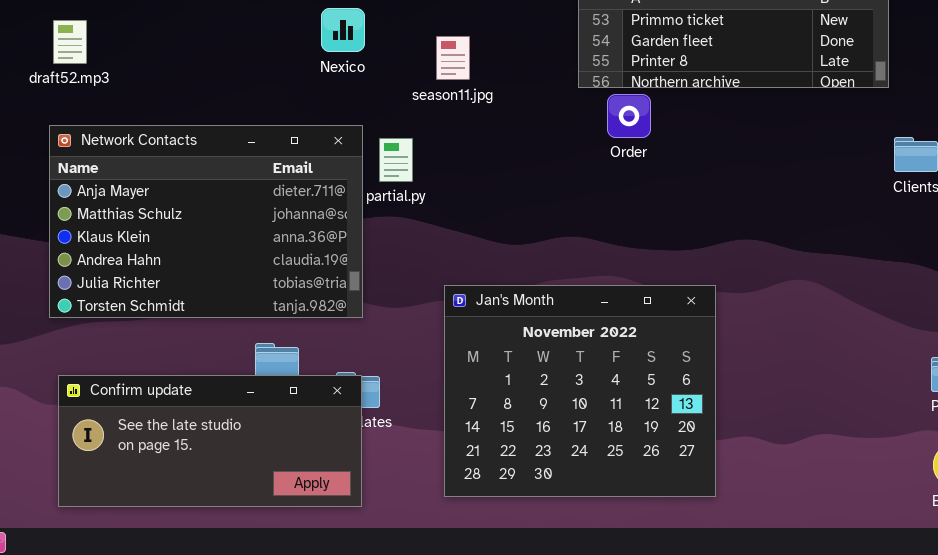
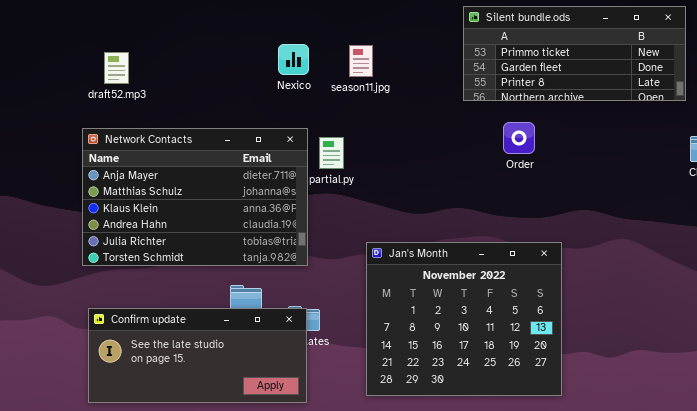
draft52.mp3: [53,20,87,64] -> [104,52,129,84], moved
season11.jpg: [436,36,470,80] -> [349,45,373,77], moved
Order: [607,94,651,138] -> [503,122,535,154], moved

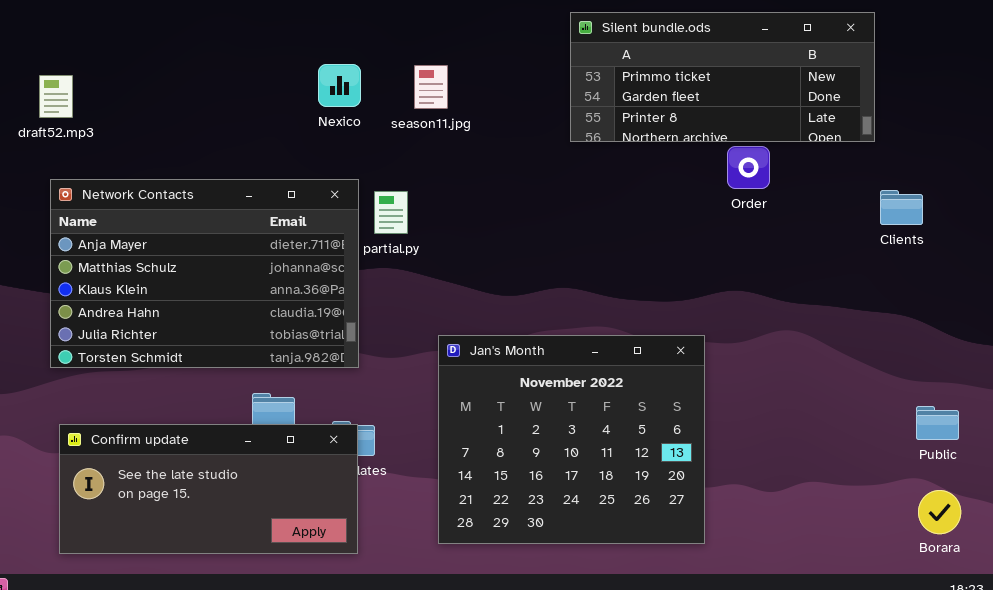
draft52.mp3: [104,52,129,84] -> [39,75,73,118], moved
Order: [503,122,535,154] -> [727,146,770,189], moved

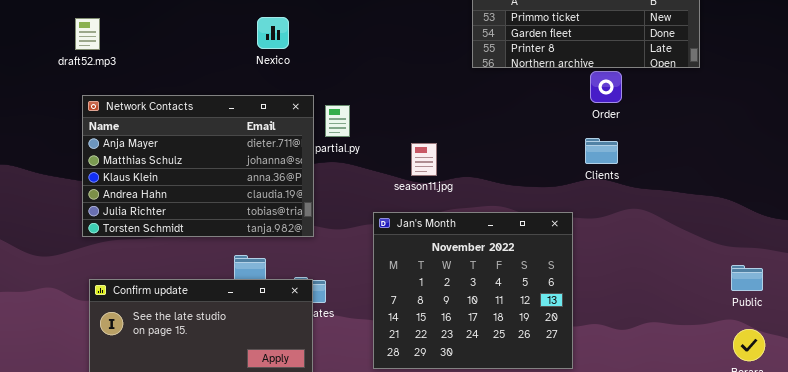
Nexico: [318,64,361,107] -> [257,17,289,49], moved
season11.jpg: [414,65,448,109] -> [411,143,437,176], moved
Clients: [880,190,923,225] -> [585,138,618,164], moved

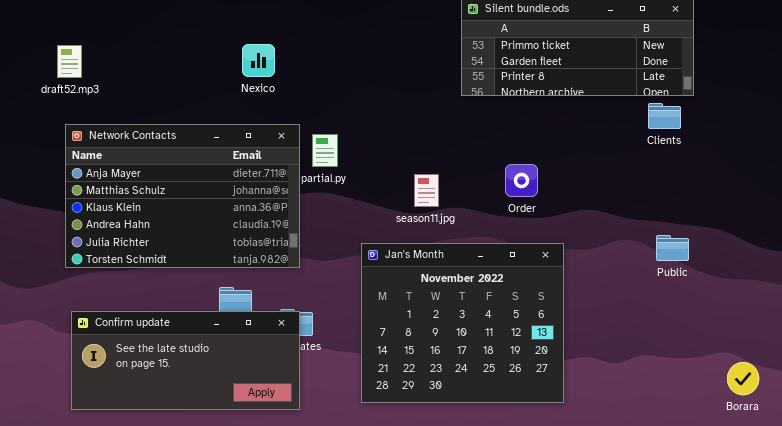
Order: [590,71,622,103] -> [505,164,538,197], moved
Clients: [585,138,618,164] -> [648,103,681,129], moved
season11.jpg: [411,143,437,176] -> [414,174,439,207], moved
Public: [731,265,763,291] -> [656,235,689,261], moved

